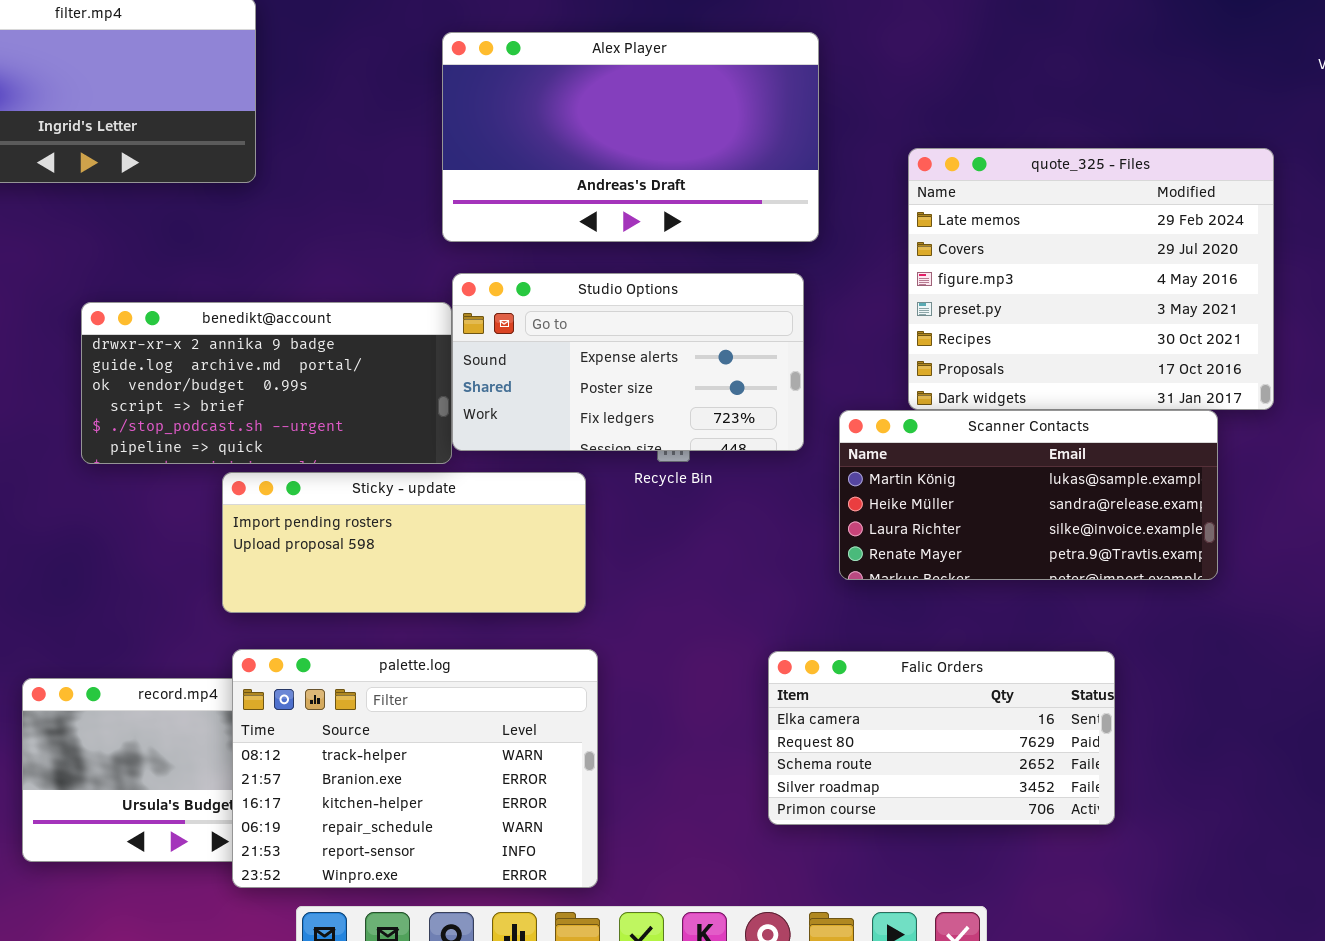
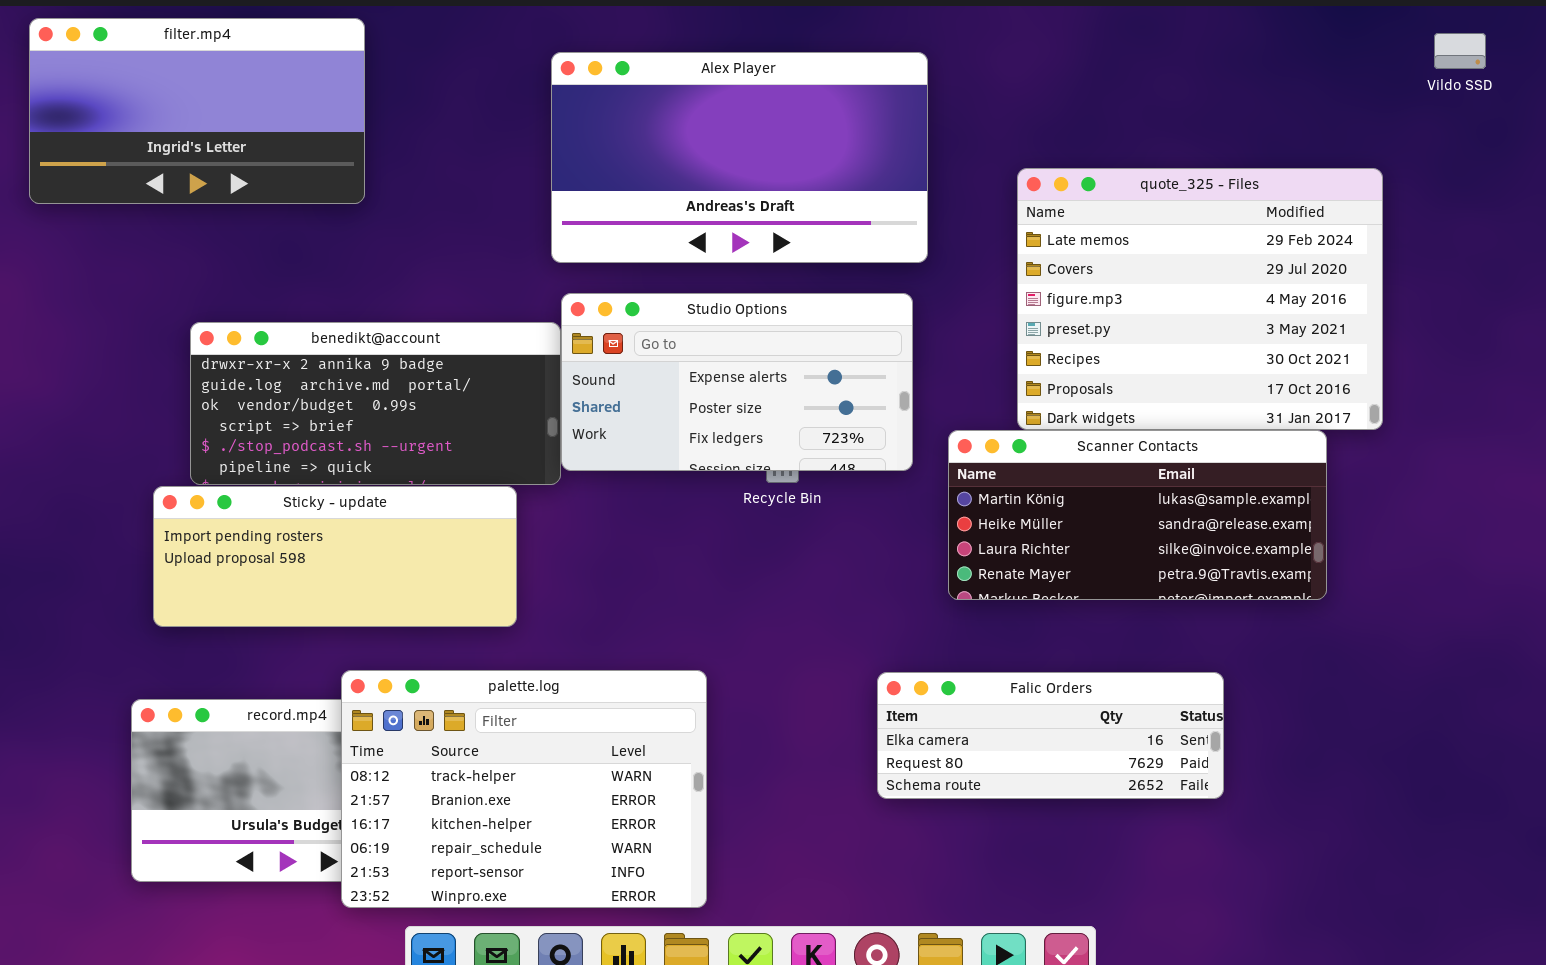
Sticky - update: [222,472,586,613] -> [153,486,517,627], moved
Falic Orders: [768,651,1115,825] -> [877,672,1224,799], resized

